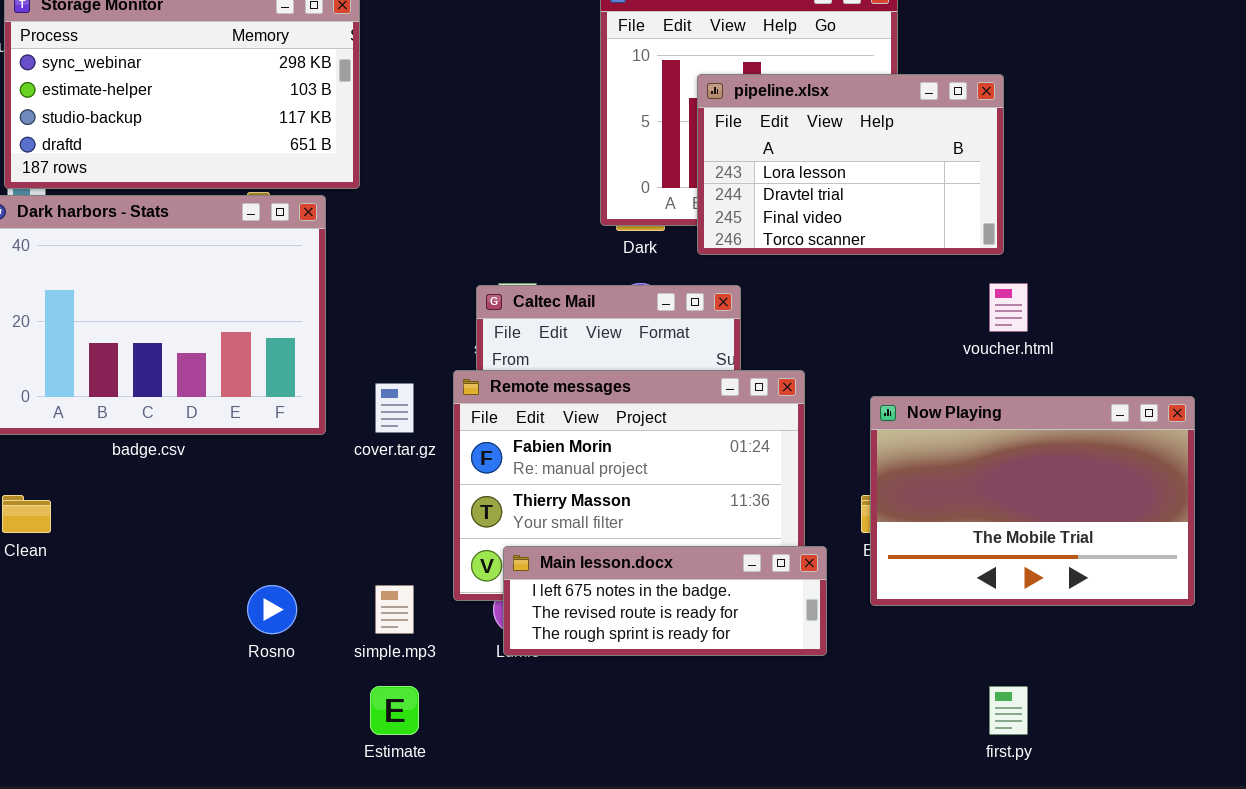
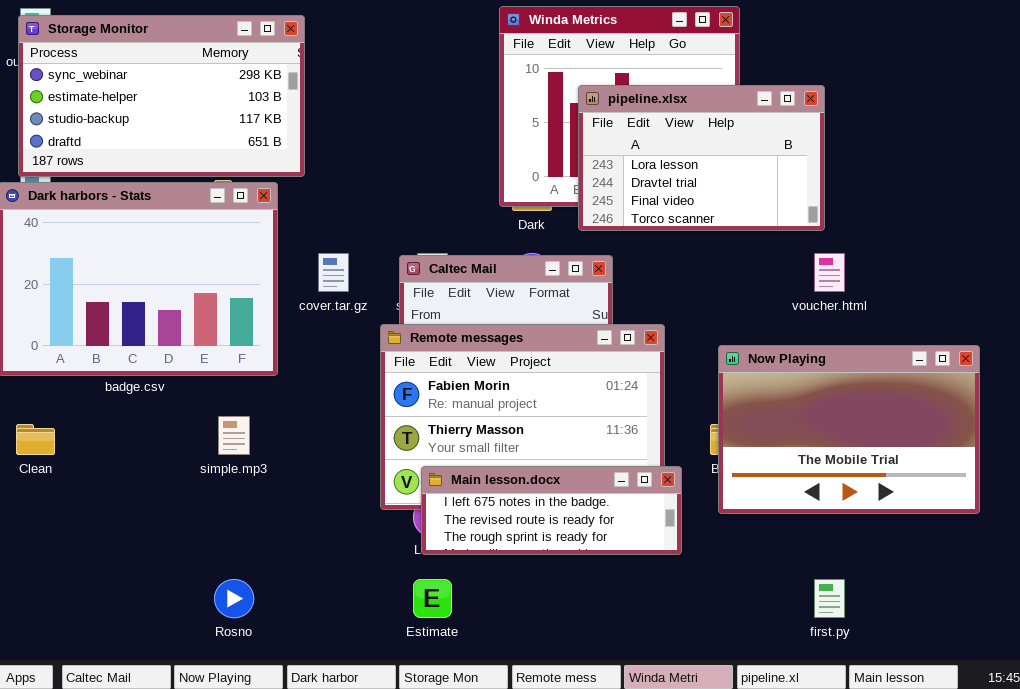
cover.tar.gz: [375,383,414,433] -> [318,253,349,292], moved
Rosno: [247,585,297,634] -> [214,579,254,618], moved
simple.mp3: [375,585,414,634] -> [218,416,250,455], moved
Estimate: [370,686,419,735] -> [413,579,452,618], moved

